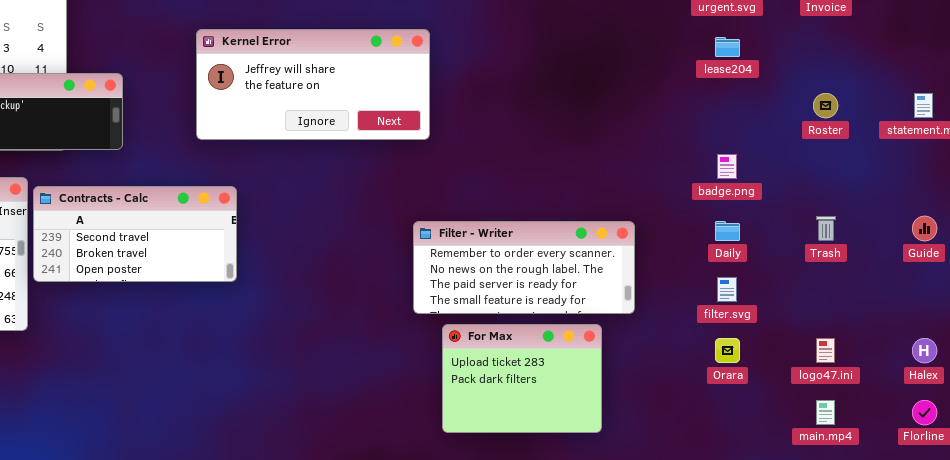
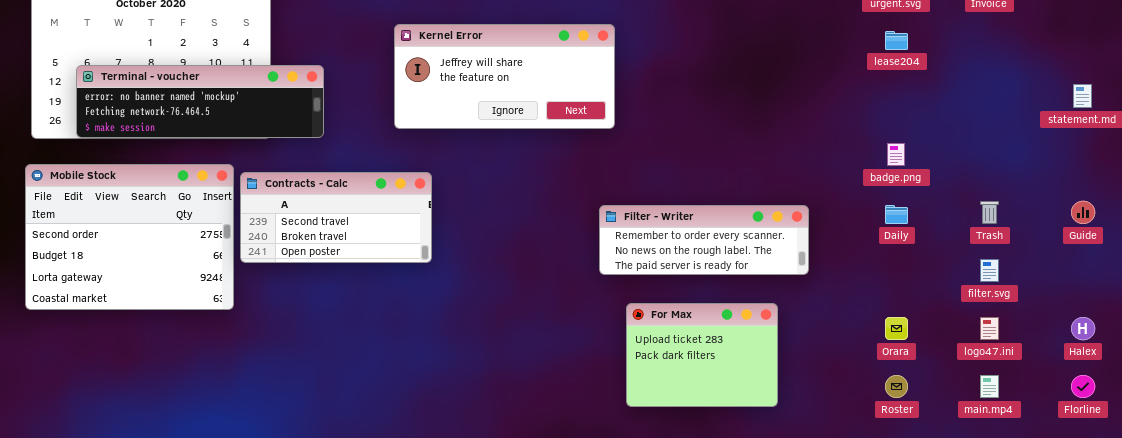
Roster: [813,93,838,118] -> [885,375,908,398], moved
Filter - Writer: [413,221,635,314] -> [599,205,809,275], resized
filter.svg: [717,277,737,302] -> [980,259,999,282], moved

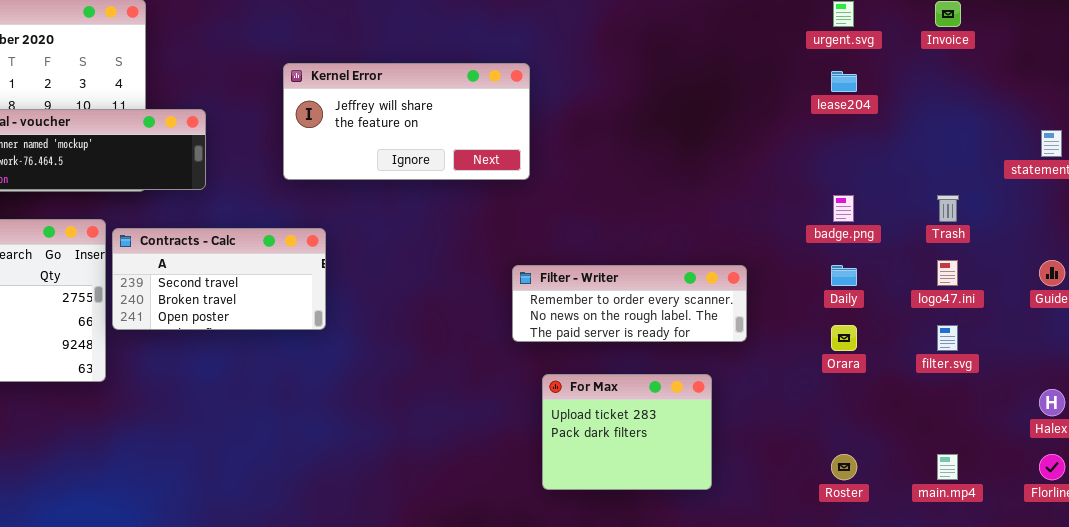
Trash: [980,201,999,224] -> [937,195,959,222], moved
Orara: [885,317,908,340] -> [831,325,857,351], moved
logo47.ini: [980,317,999,340] -> [937,260,958,286], moved

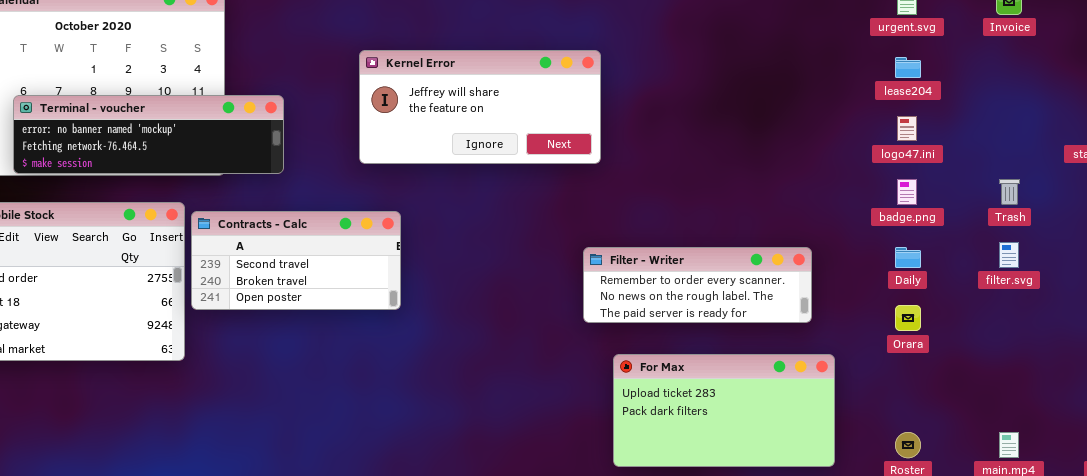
logo47.ini: [937,260,958,286] -> [897,116,917,141], moved
filter.svg: [937,325,958,351] -> [999,242,1019,268], moved
For Max: [542,374,712,490] -> [613,354,835,467], resized

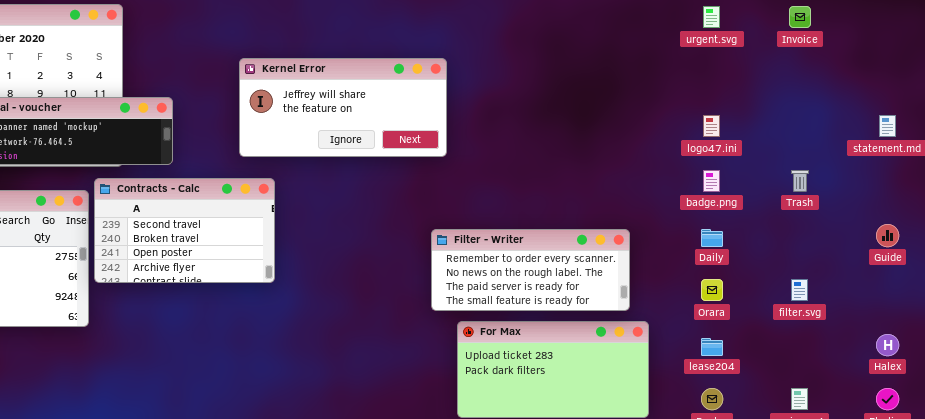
lease204: [895,57,921,78] -> [701,338,723,356], moved
Contracts - Calc: [191,211,401,310] -> [94,178,275,283], resized
filter.svg: [999,242,1019,268] -> [791,279,808,301], moved
Filter - Writer: [583,247,812,323] -> [431,229,630,311], resized

